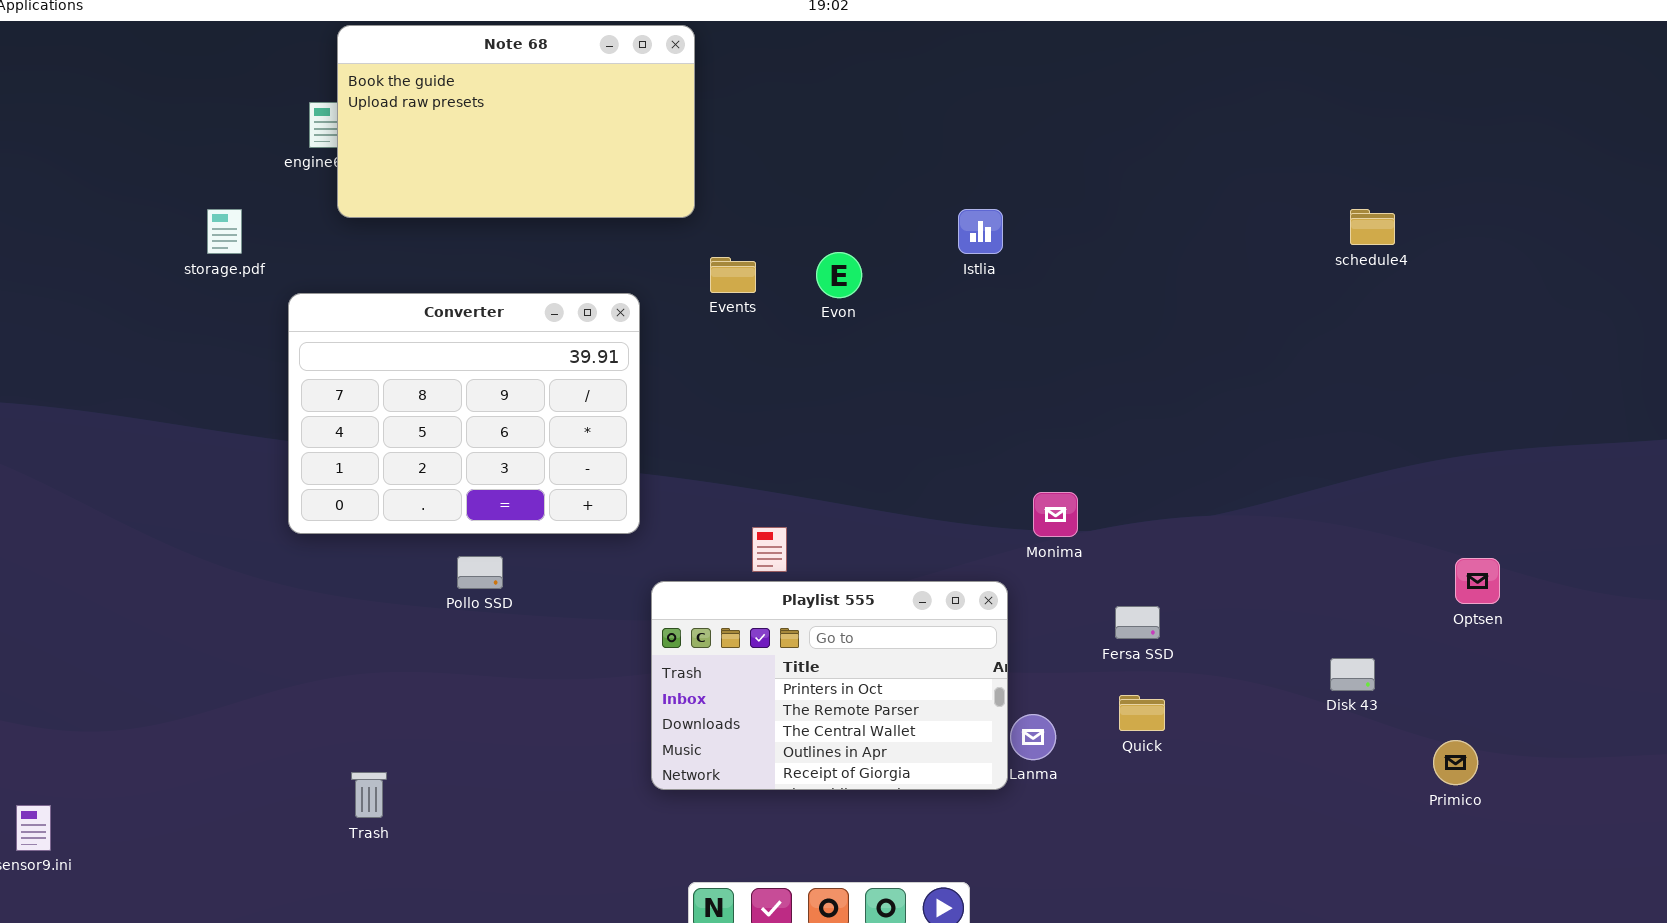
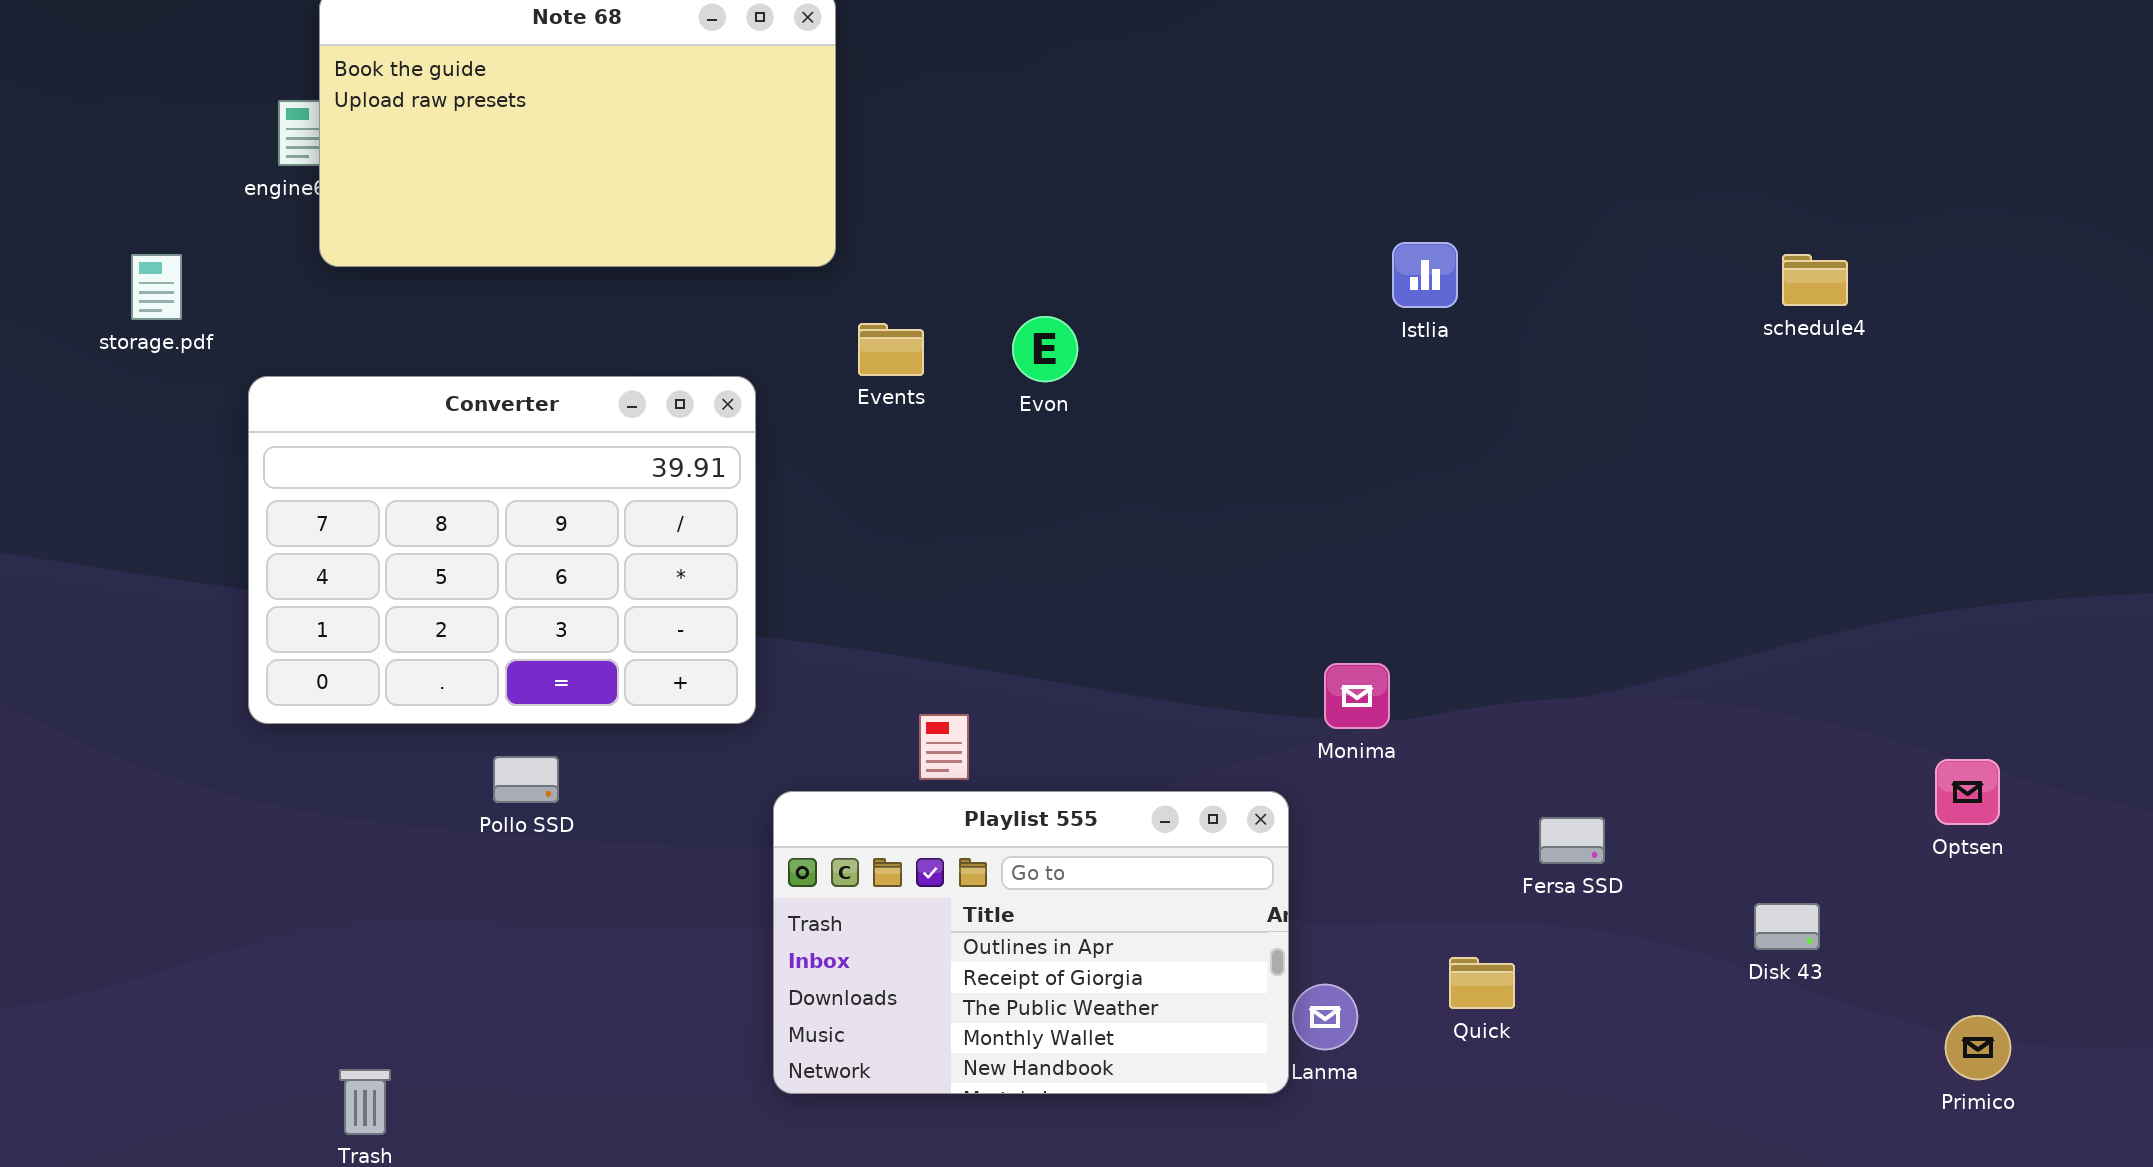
Istlia: [958,209,1003,254] -> [1392,242,1458,308], moved
Playlist 555: [651,581,1008,790] -> [773,791,1289,1094], scrolled down 3 rows
Fersa SSD: [1115,606,1160,639] -> [1539,817,1605,864], moved
Primico: [1433,740,1478,785] -> [1945,1015,2011,1080], moved

